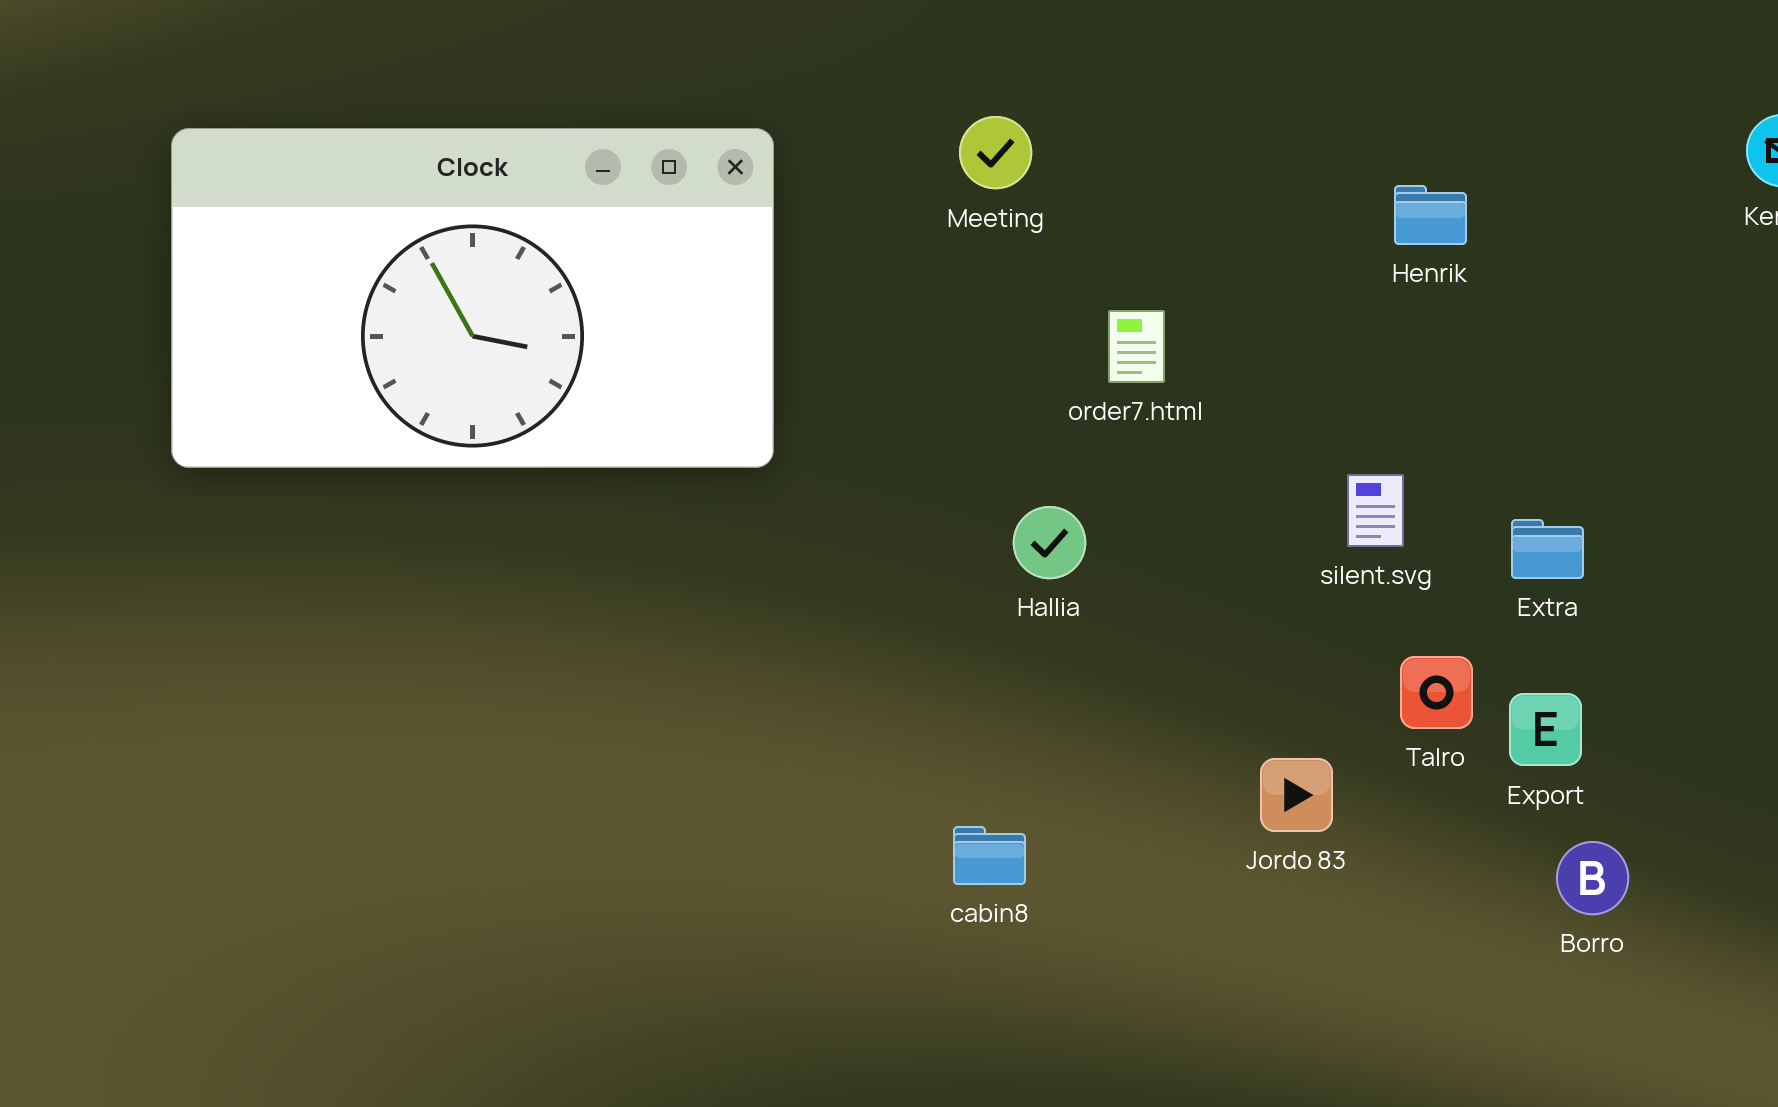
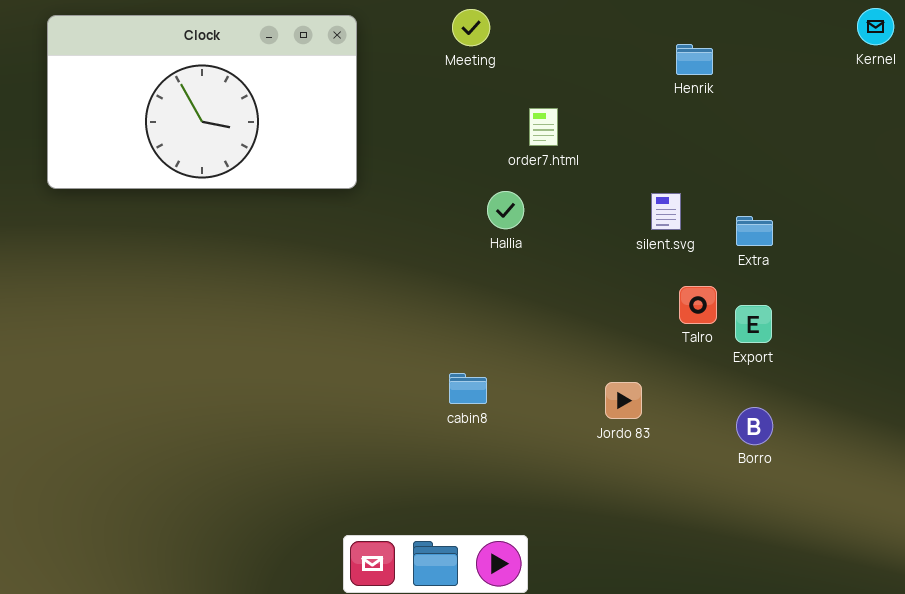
Hallia: [1013,506,1086,579] -> [487,191,524,229], moved
Jordo 83: [1260,758,1333,832] -> [605,382,642,419], moved
Borro: [1556,841,1629,915] -> [736,407,773,445], moved

